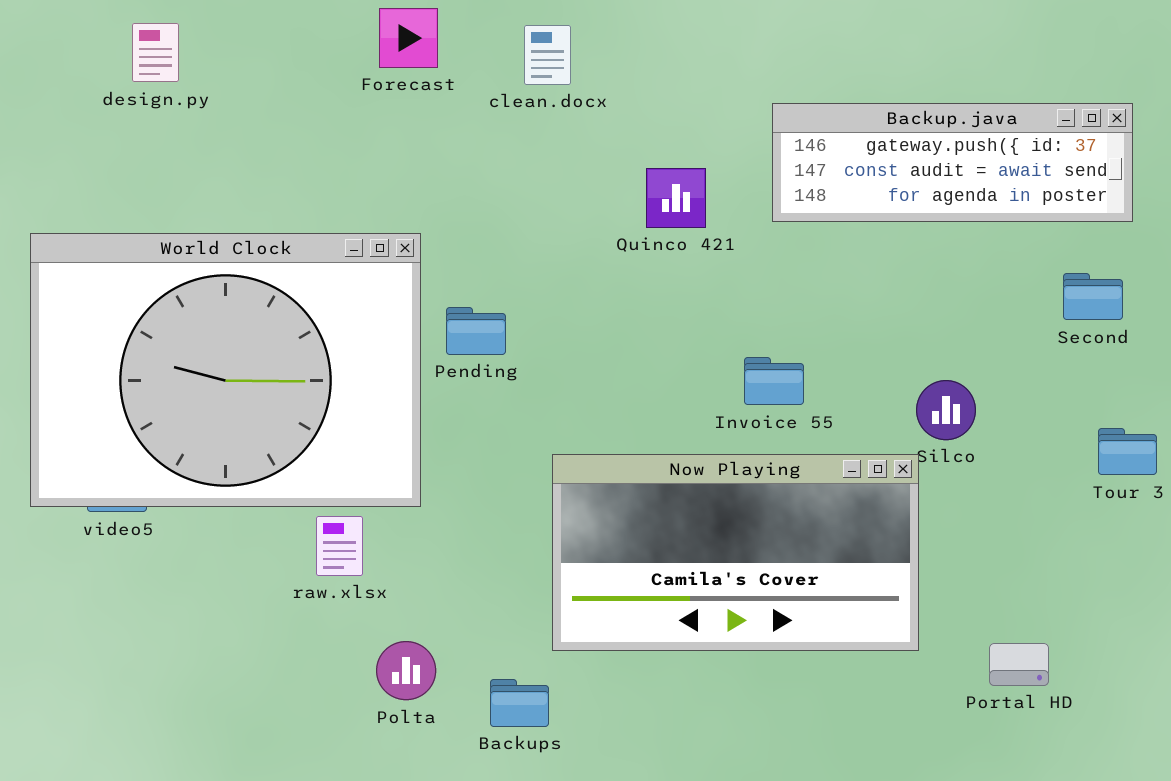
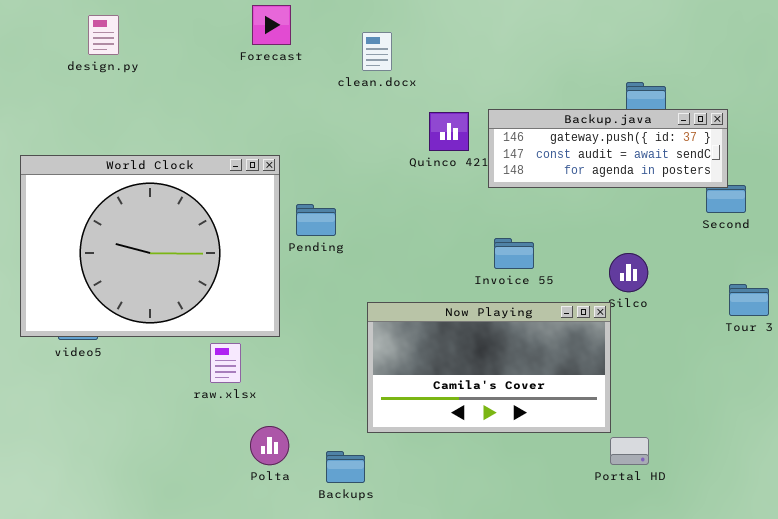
clean.docx: [524,25,571,85] -> [362,32,392,71], moved
Backup.java: [772,103,1133,222] -> [488,109,728,188], moved
Portal HD: [989,643,1049,686] -> [610,437,649,465], moved

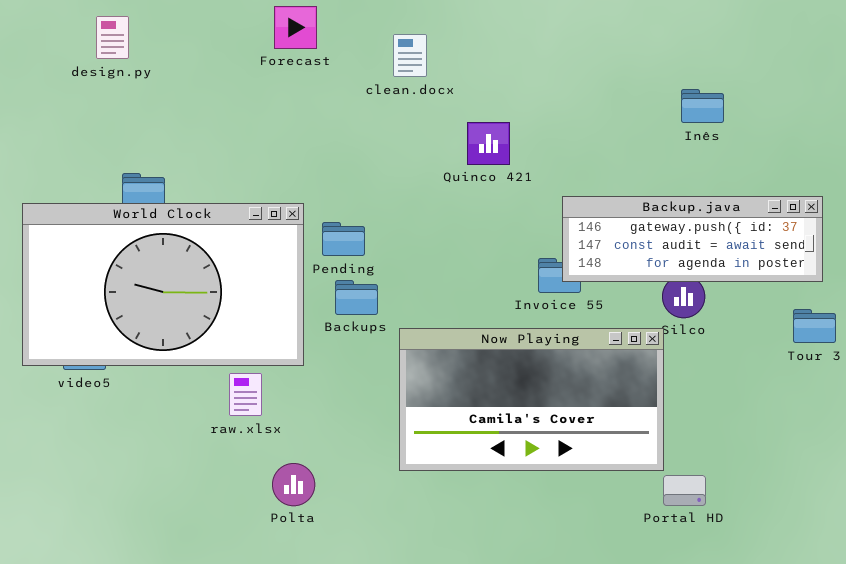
Backup.java: [488,109,728,188] -> [562,196,823,282], moved
World Clock: [20,155,280,337] -> [22,203,304,366], resized
Backups: [326,451,365,483] -> [335,280,378,315], moved

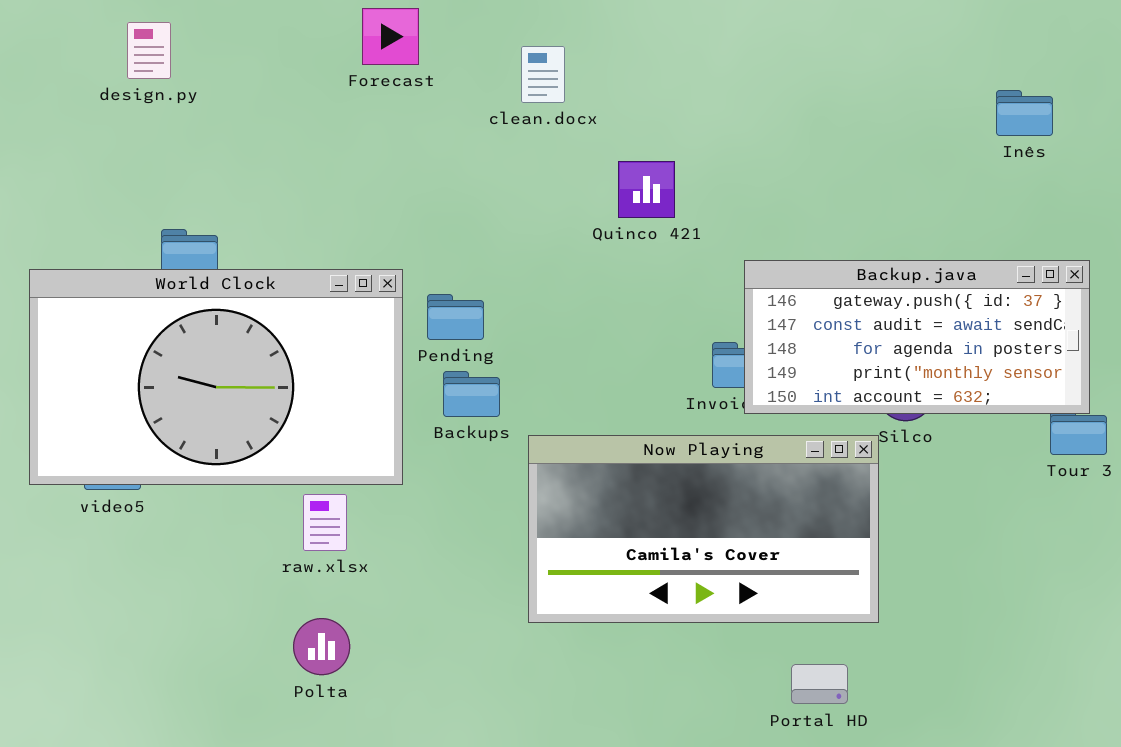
Inês: [681,89,724,123] -> [996,90,1053,136], moved
Backup.java: [562,196,823,282] -> [744,260,1090,414], resized
Polta: [272,463,315,506] -> [293,618,350,675], moved
Portal HD: [663,475,706,506] -> [791,664,848,704], moved

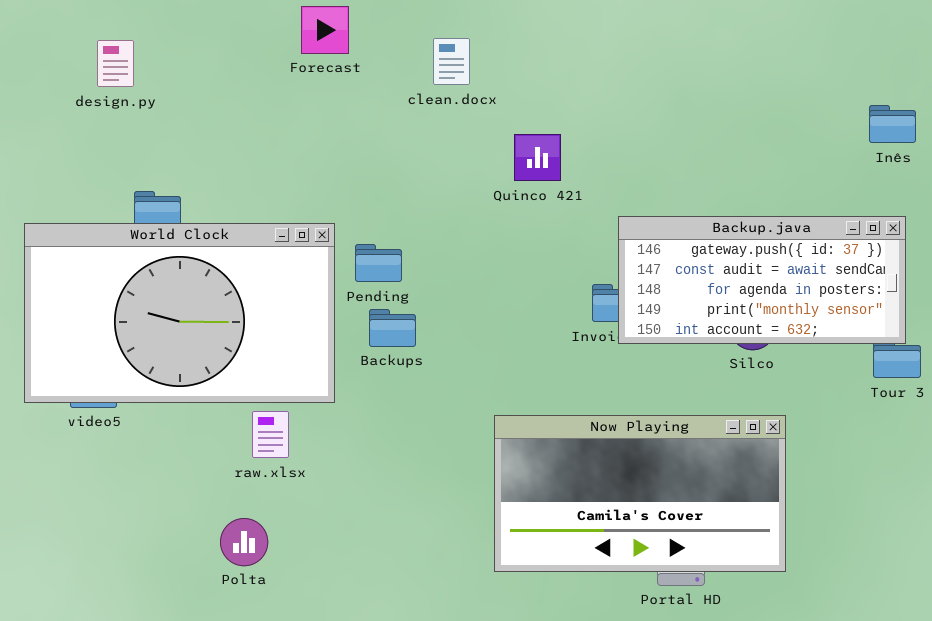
design.py: [127,22,171,79] -> [97,40,134,87], moved
Inês: [996,90,1053,136] -> [869,105,916,143], moved
Now Playing: [528,435,879,623] -> [494,415,786,572], moved
Polta: [293,618,350,675] -> [220,518,268,566], moved

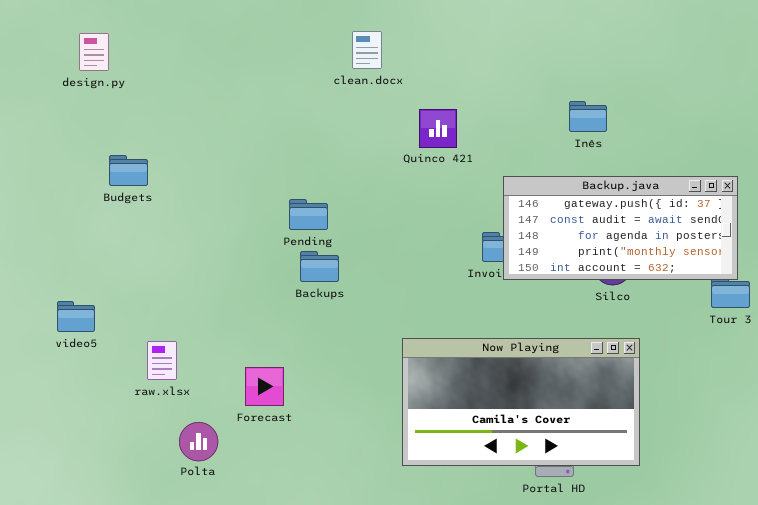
Forecast: [301,6,349,54] -> [245,367,284,406], moved
Inês: [869,105,916,143] -> [569,101,607,132], moved
World Clock: [24,223,335,403] -> none, closed
raw.xlsx: [252,411,289,458] -> [147,341,177,380], moved

